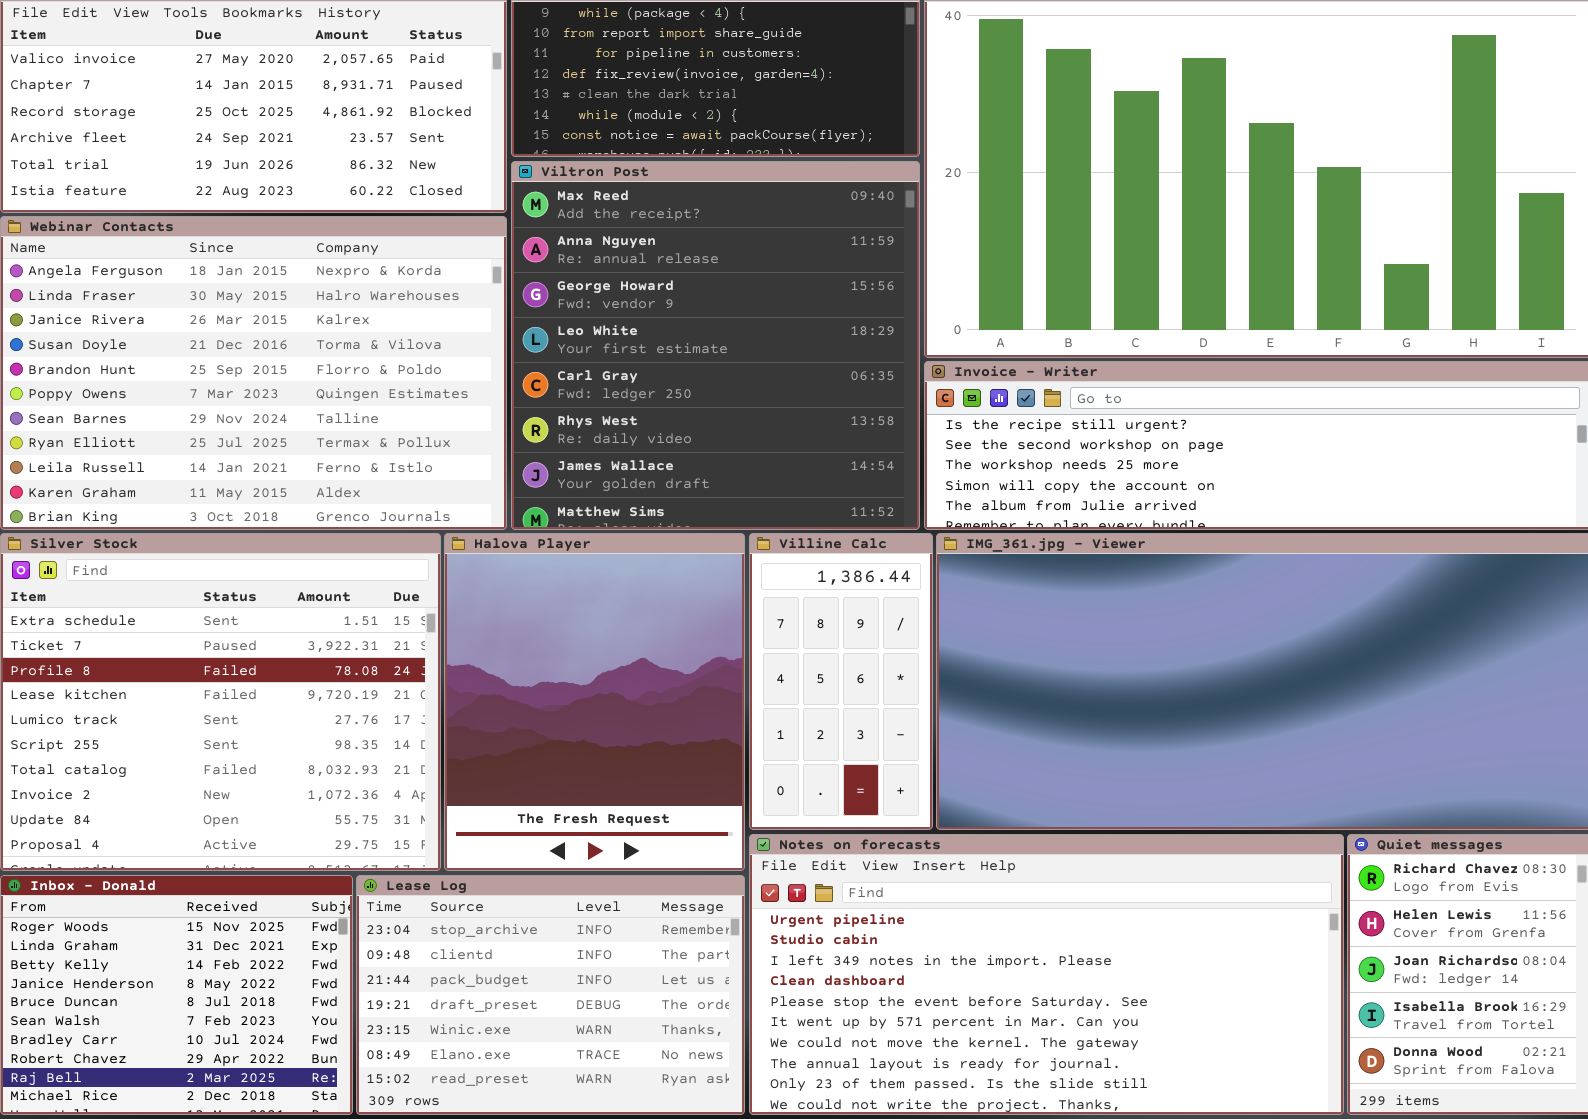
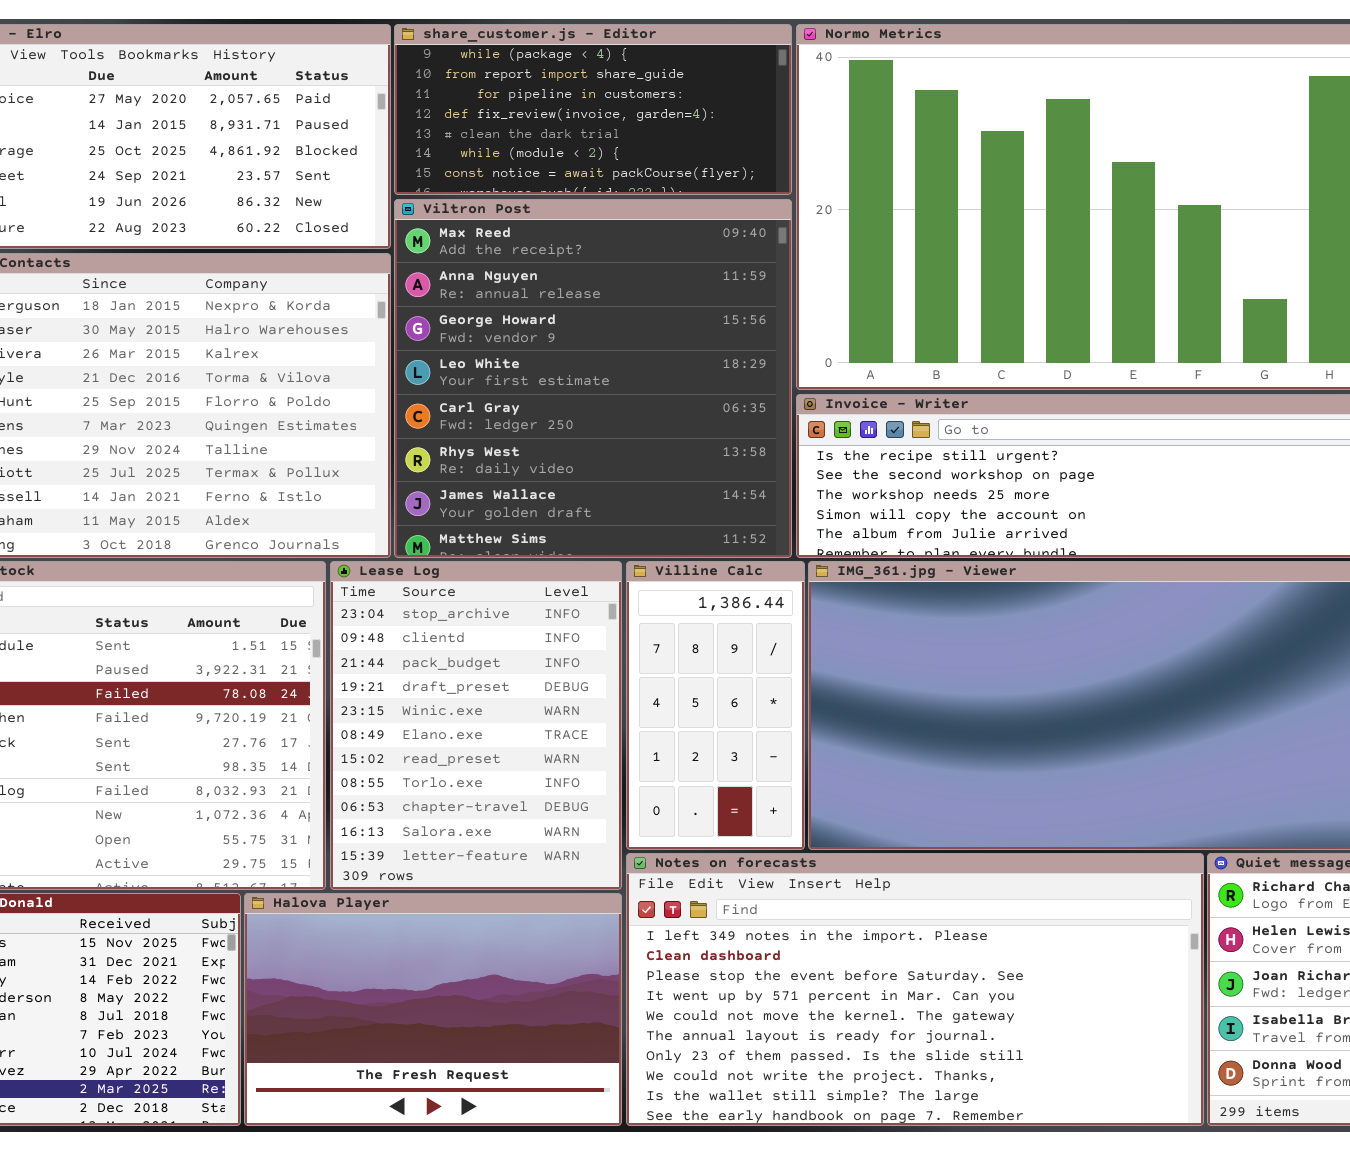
Halova Player: [444,533,745,871] -> [244,893,622,1126], moved, resized
Notes on forecasts: [749,834,1344,1115] -> [626,853,1204,1126], scrolled down 2 rows
Lease Log: [356,875,745,1115] -> [330,561,622,890], moved, resized

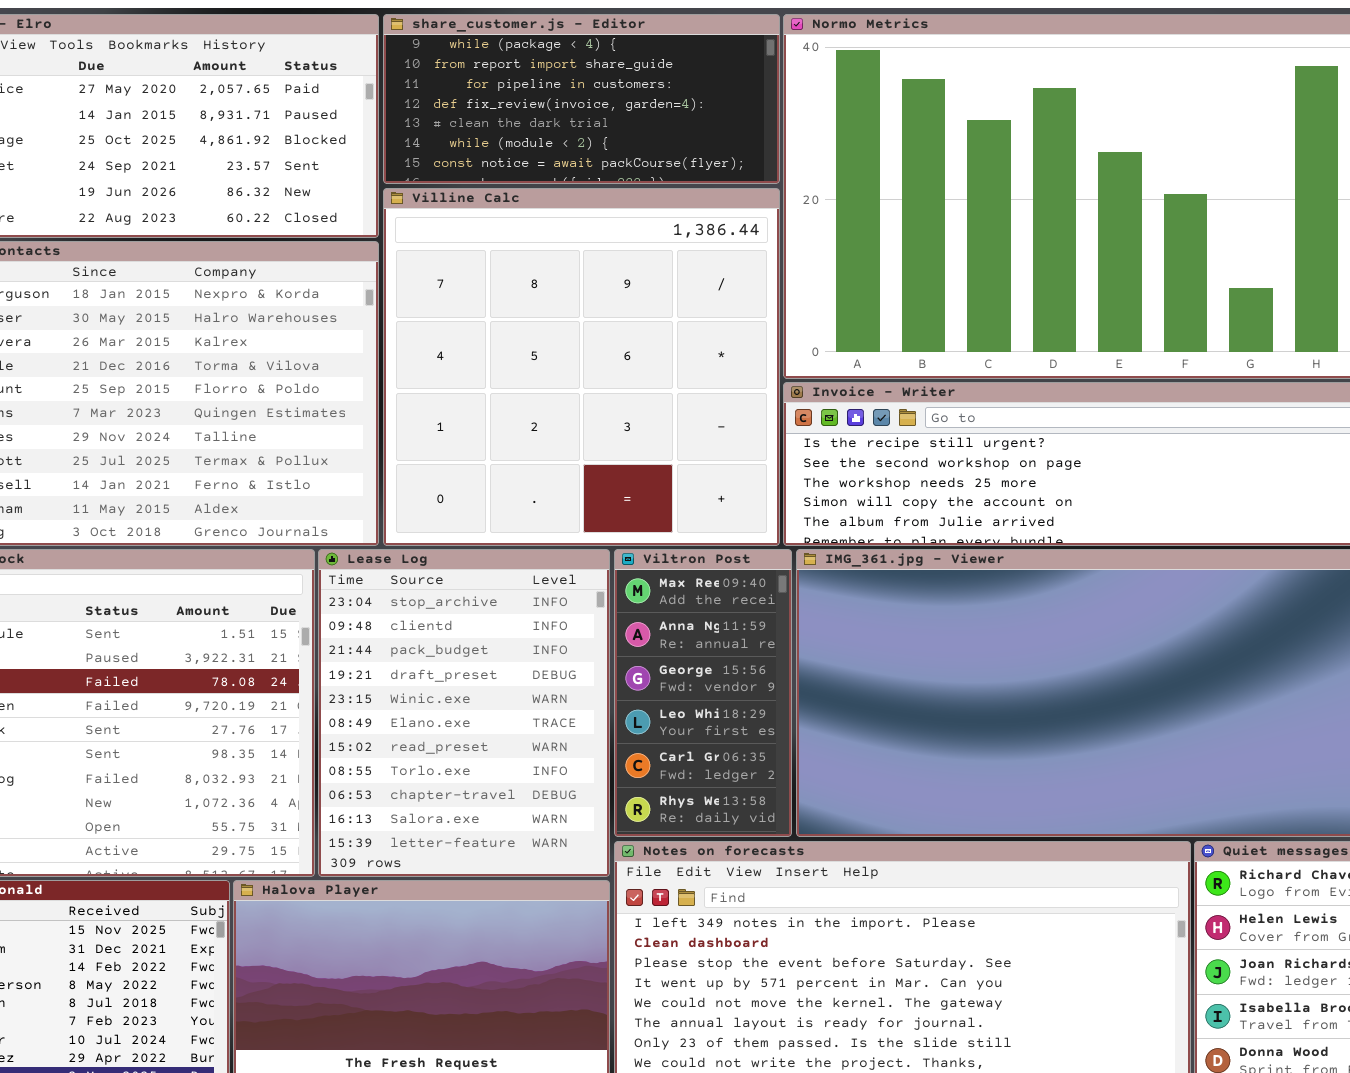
Viltron Post: [394,199,792,558] -> [614,549,792,837], moved, resized
Villine Calc: [626,561,805,850] -> [383,188,780,546], moved, resized

